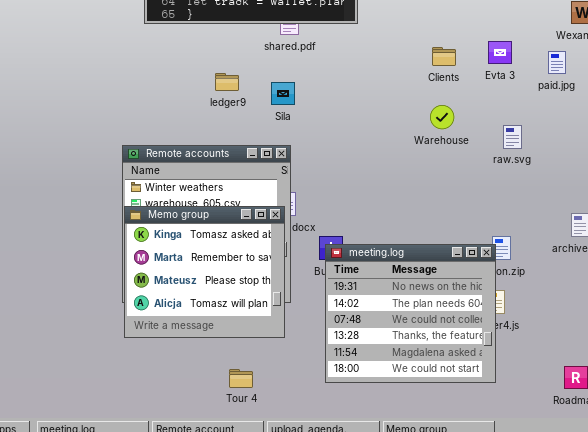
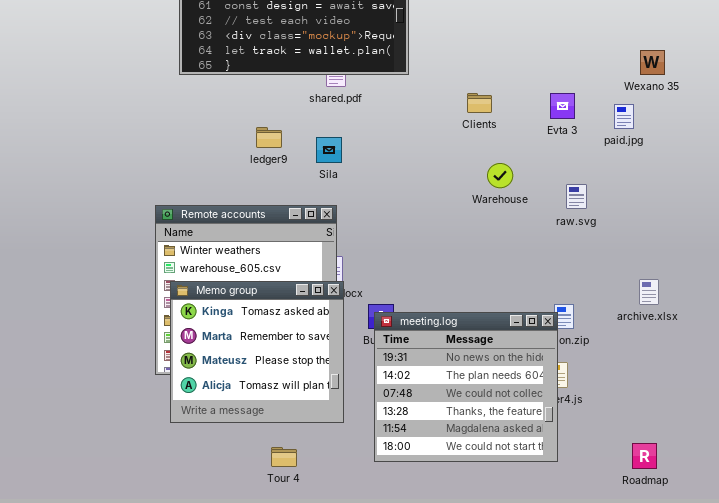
Clients: [432,47,456,66] -> [467,93,492,113], moved
Memo group: [124,206,285,338] -> [170,281,344,423], moved

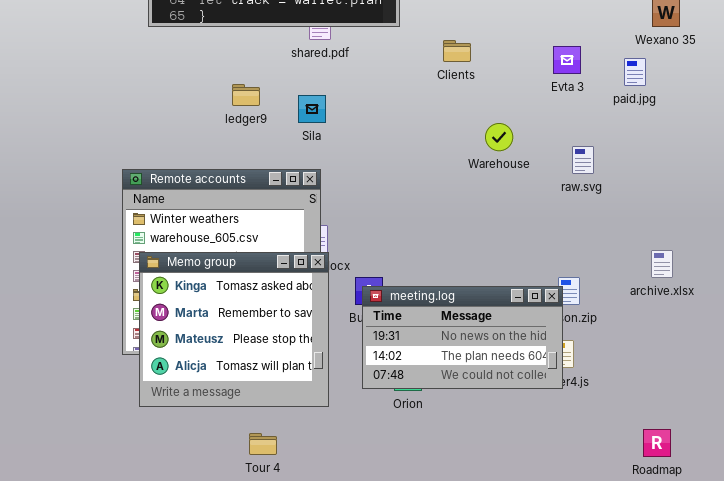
Clients: [467,93,492,113] -> [443,40,471,62], moved
meeting.log: [374,312,558,462] -> [362,286,563,389], resized

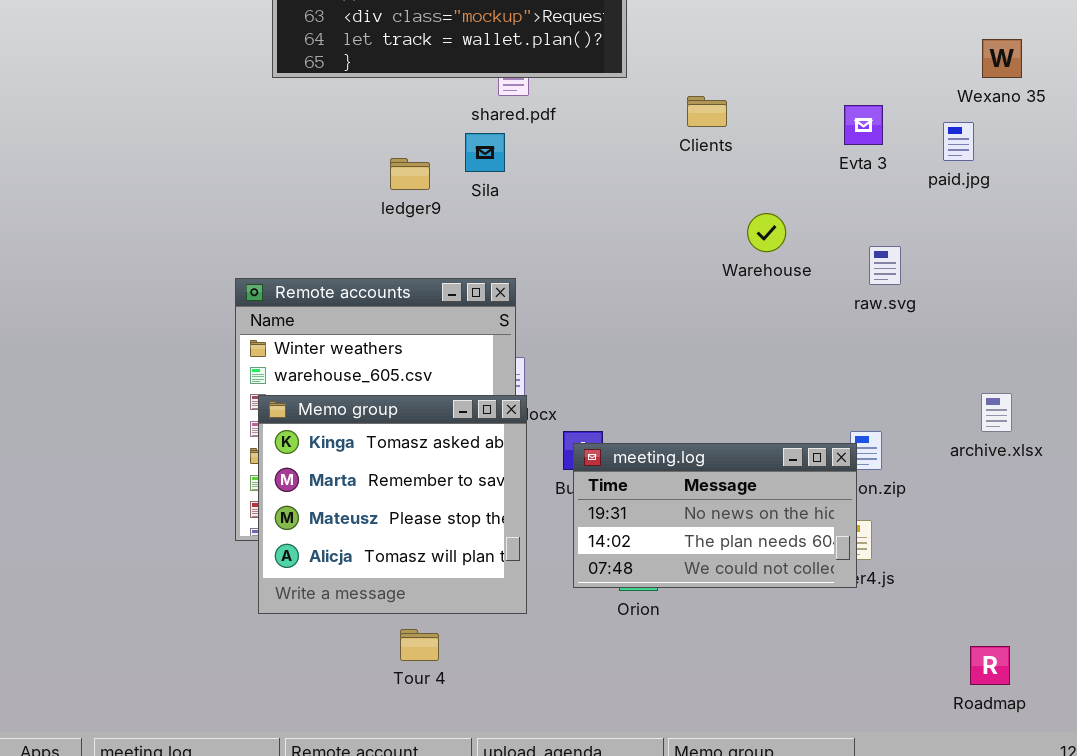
Sila: [298,95,326,123] -> [465,133,505,172], moved
Tour 4: [249,433,277,455] -> [400,629,439,661], moved

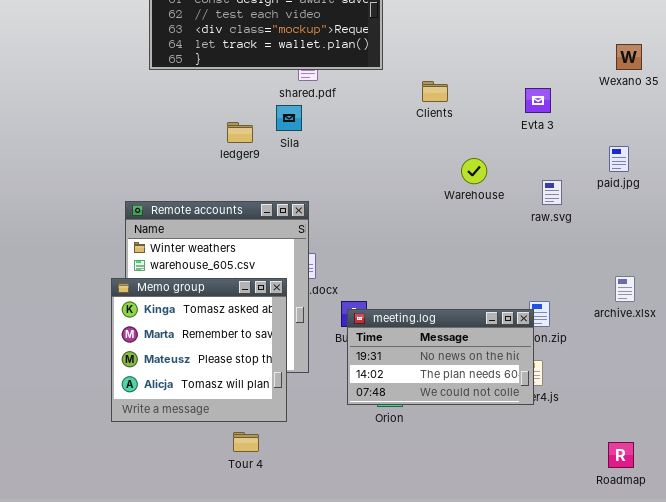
paid.jpg: [943,122,974,161] -> [609,146,629,172], moved
Memo group: [258,395,527,614] -> [111,278,287,422], moved

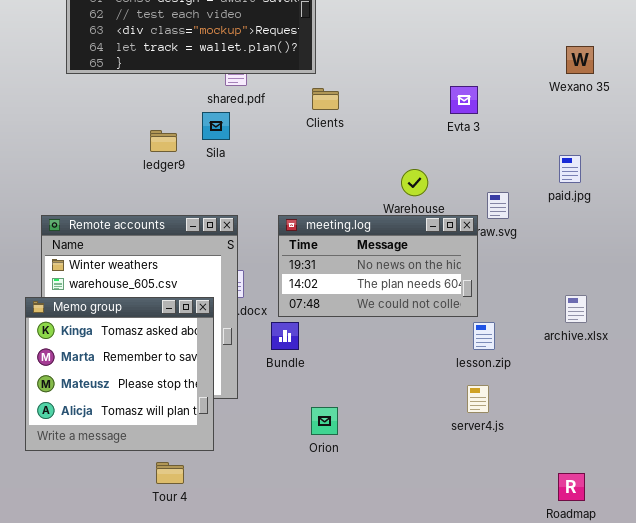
Clients: [422,81,448,102] -> [312,88,339,110], moved
Evta 3: [525,88,551,113] -> [450,86,478,114], moved
meeting.log: [347,309,534,405] -> [278,215,478,317], moved

